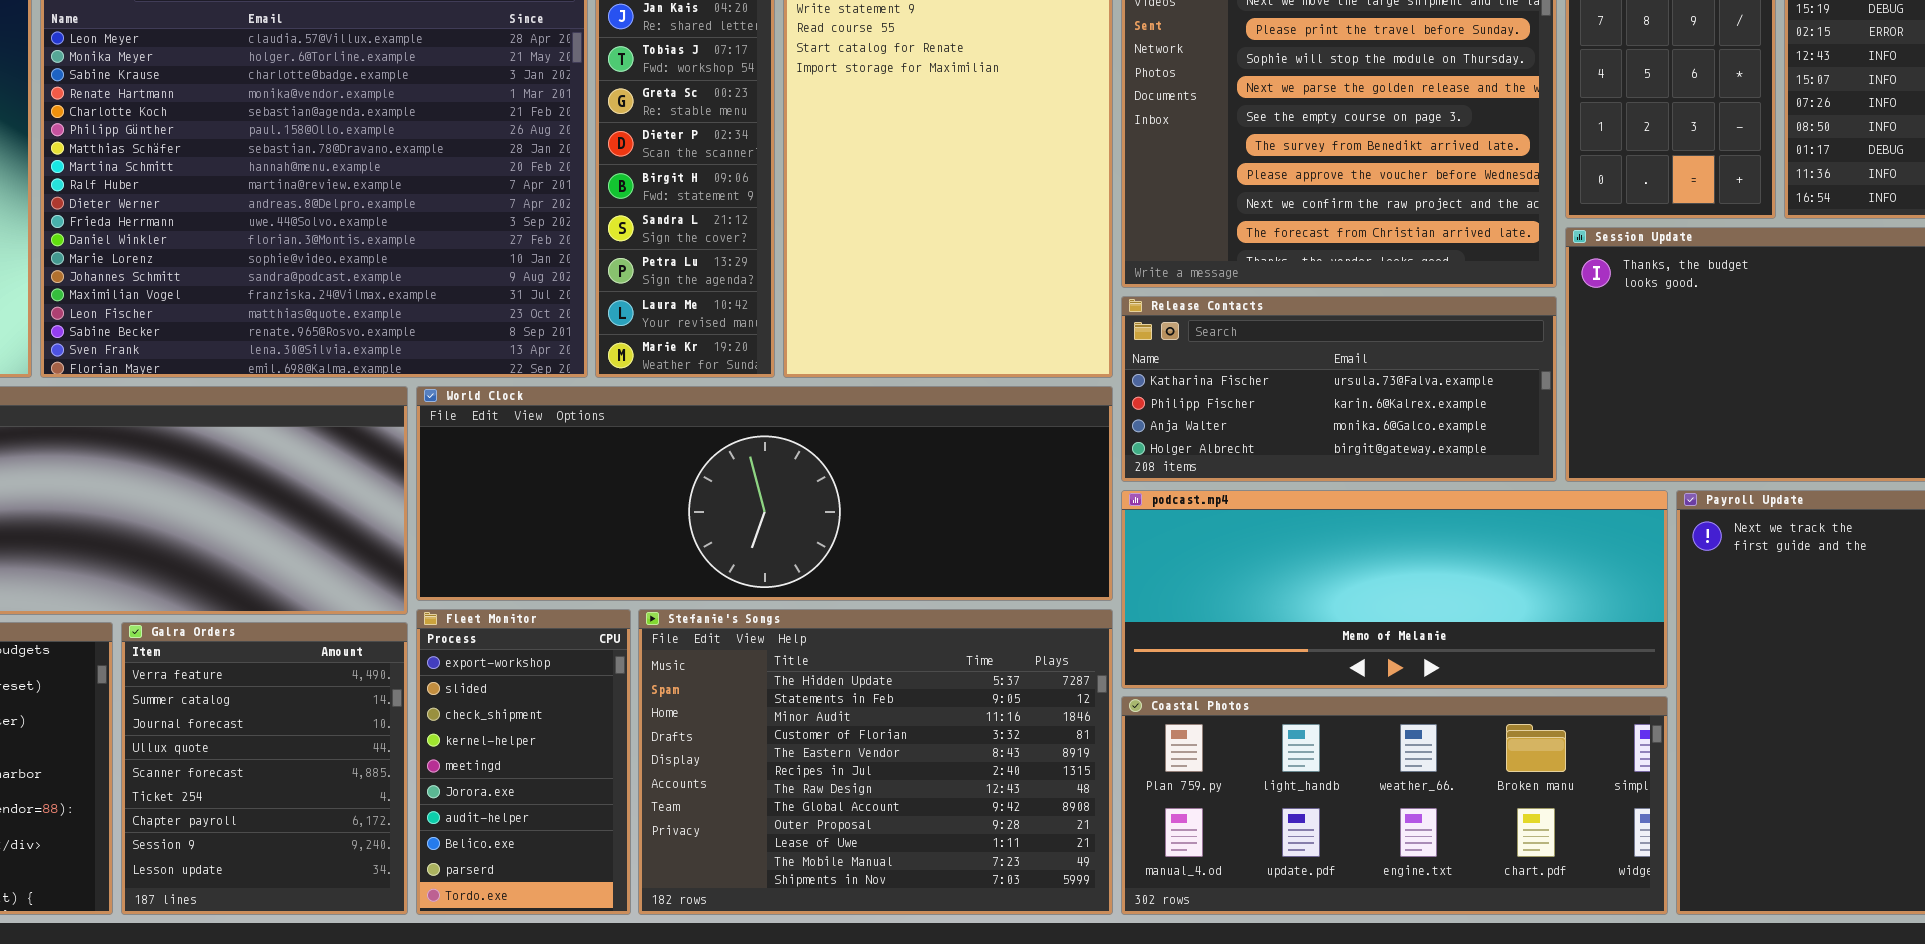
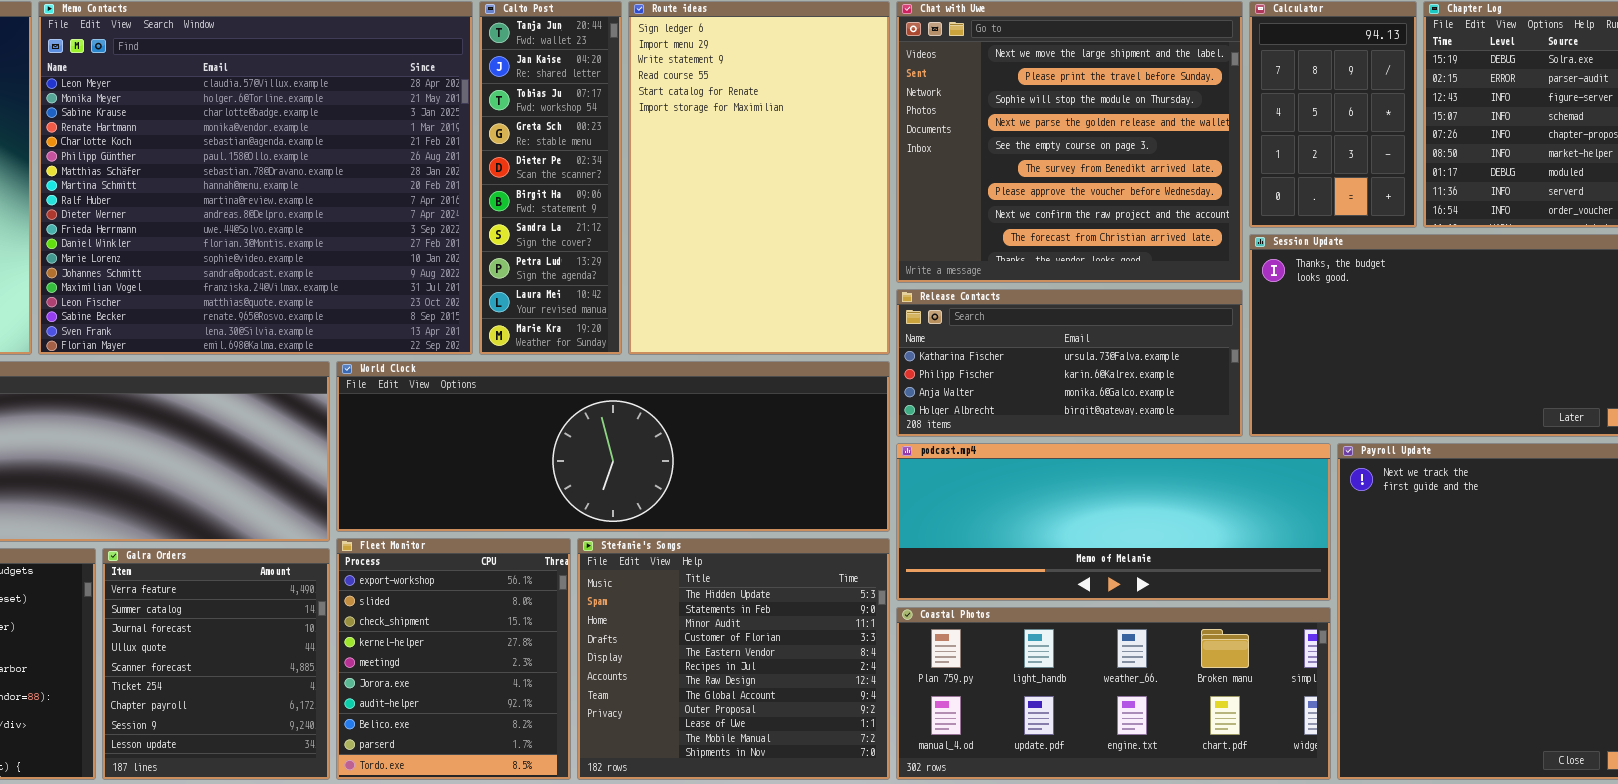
Fleet Monitor: [416,609,631,915] -> [336,538,571,780], resized
Stefanie's Songs: [638,609,1113,915] -> [577,538,890,780], resized

